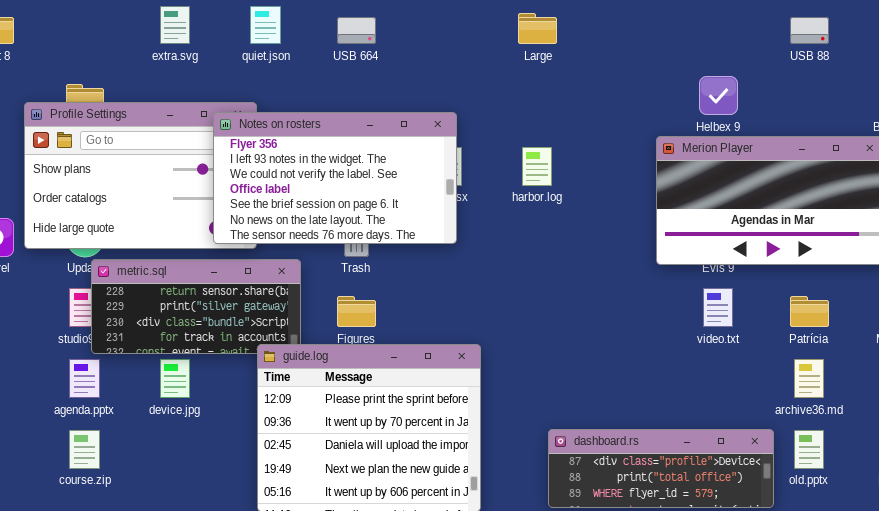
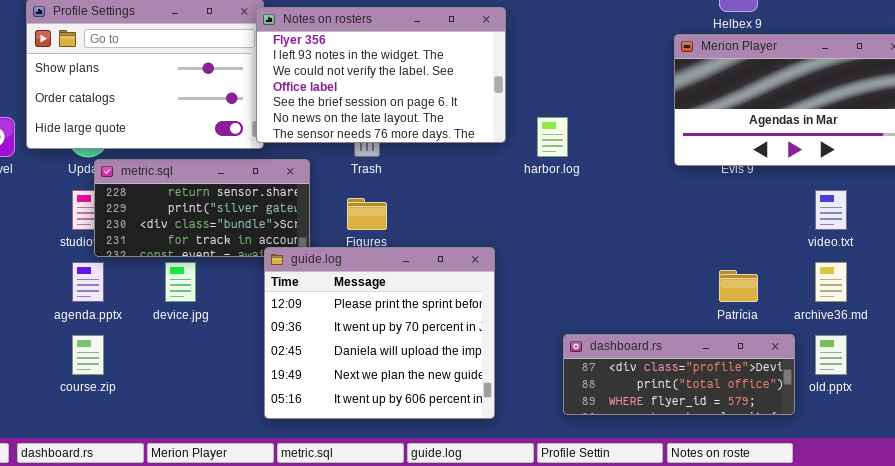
Notes on rosters: [213,112,457,244] -> [256,7,506,143], moved
harbor.log: [522,147,552,186] -> [537,117,568,157], moved
video.txt: [703,288,733,327] -> [815,190,847,230], moved
Patrícia: [790,296,829,327] -> [719,270,758,302], moved

